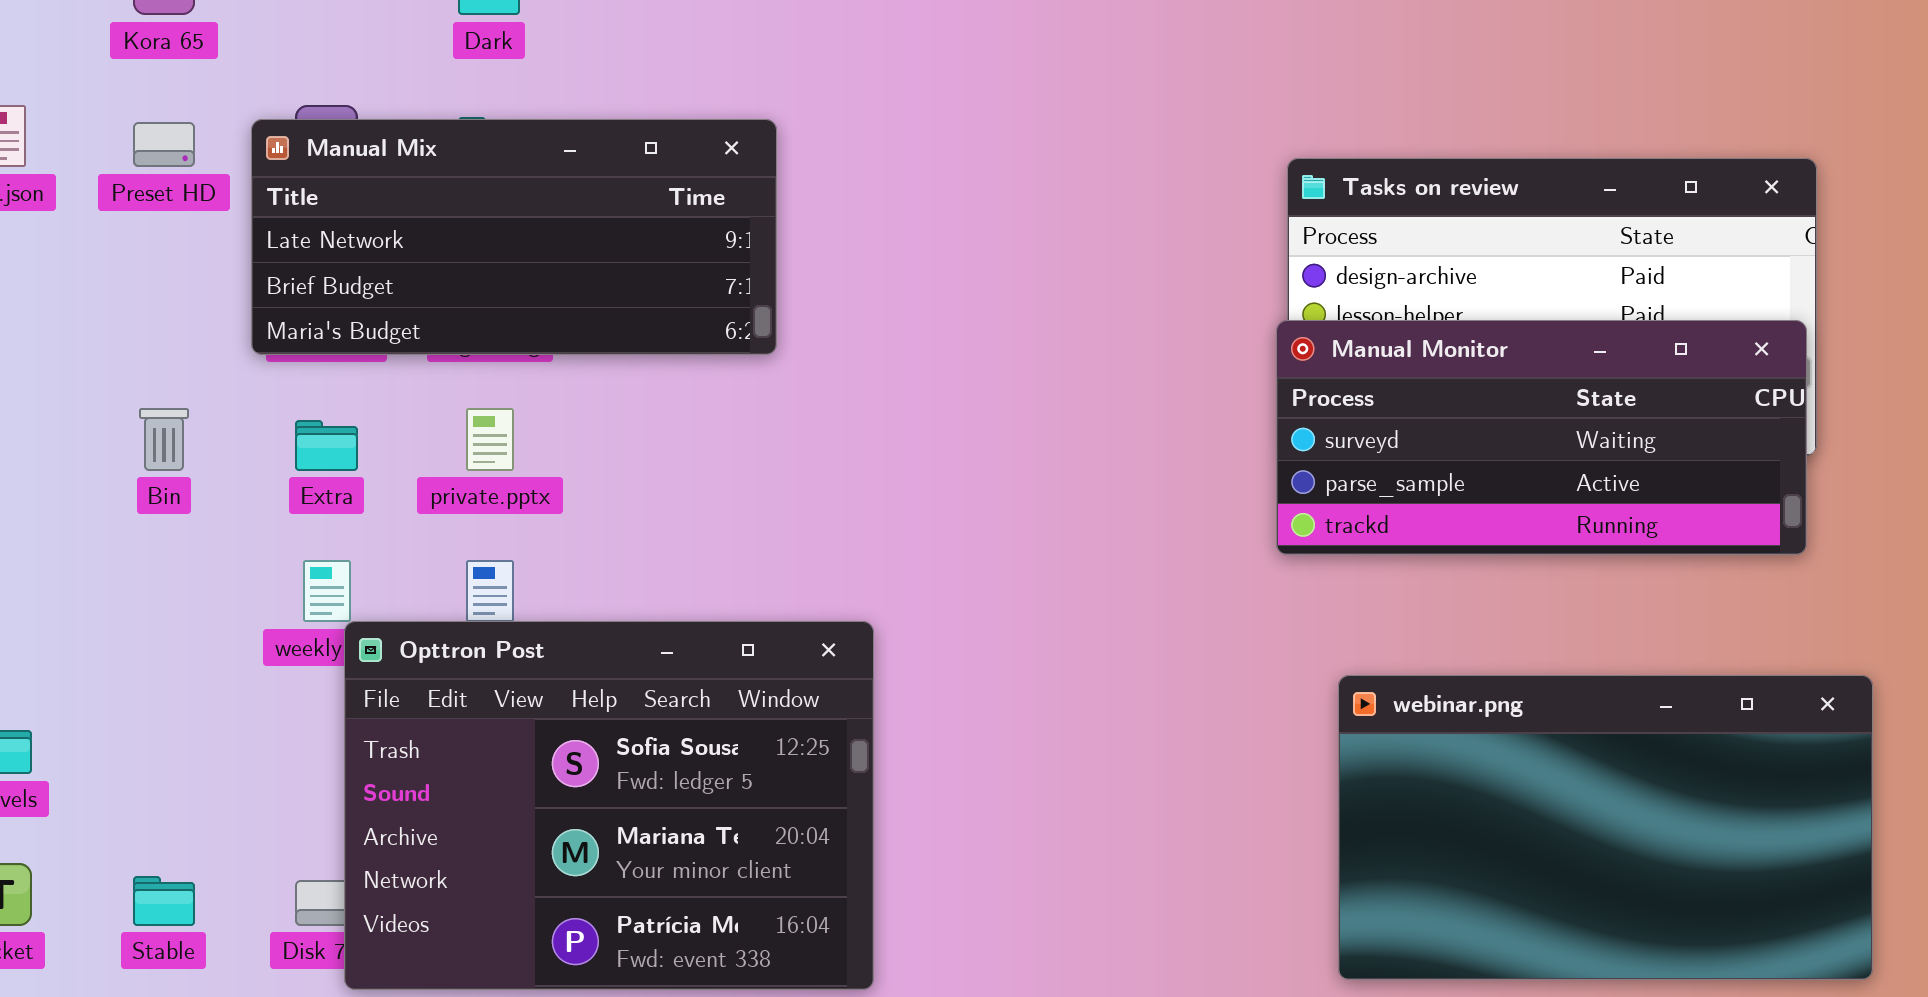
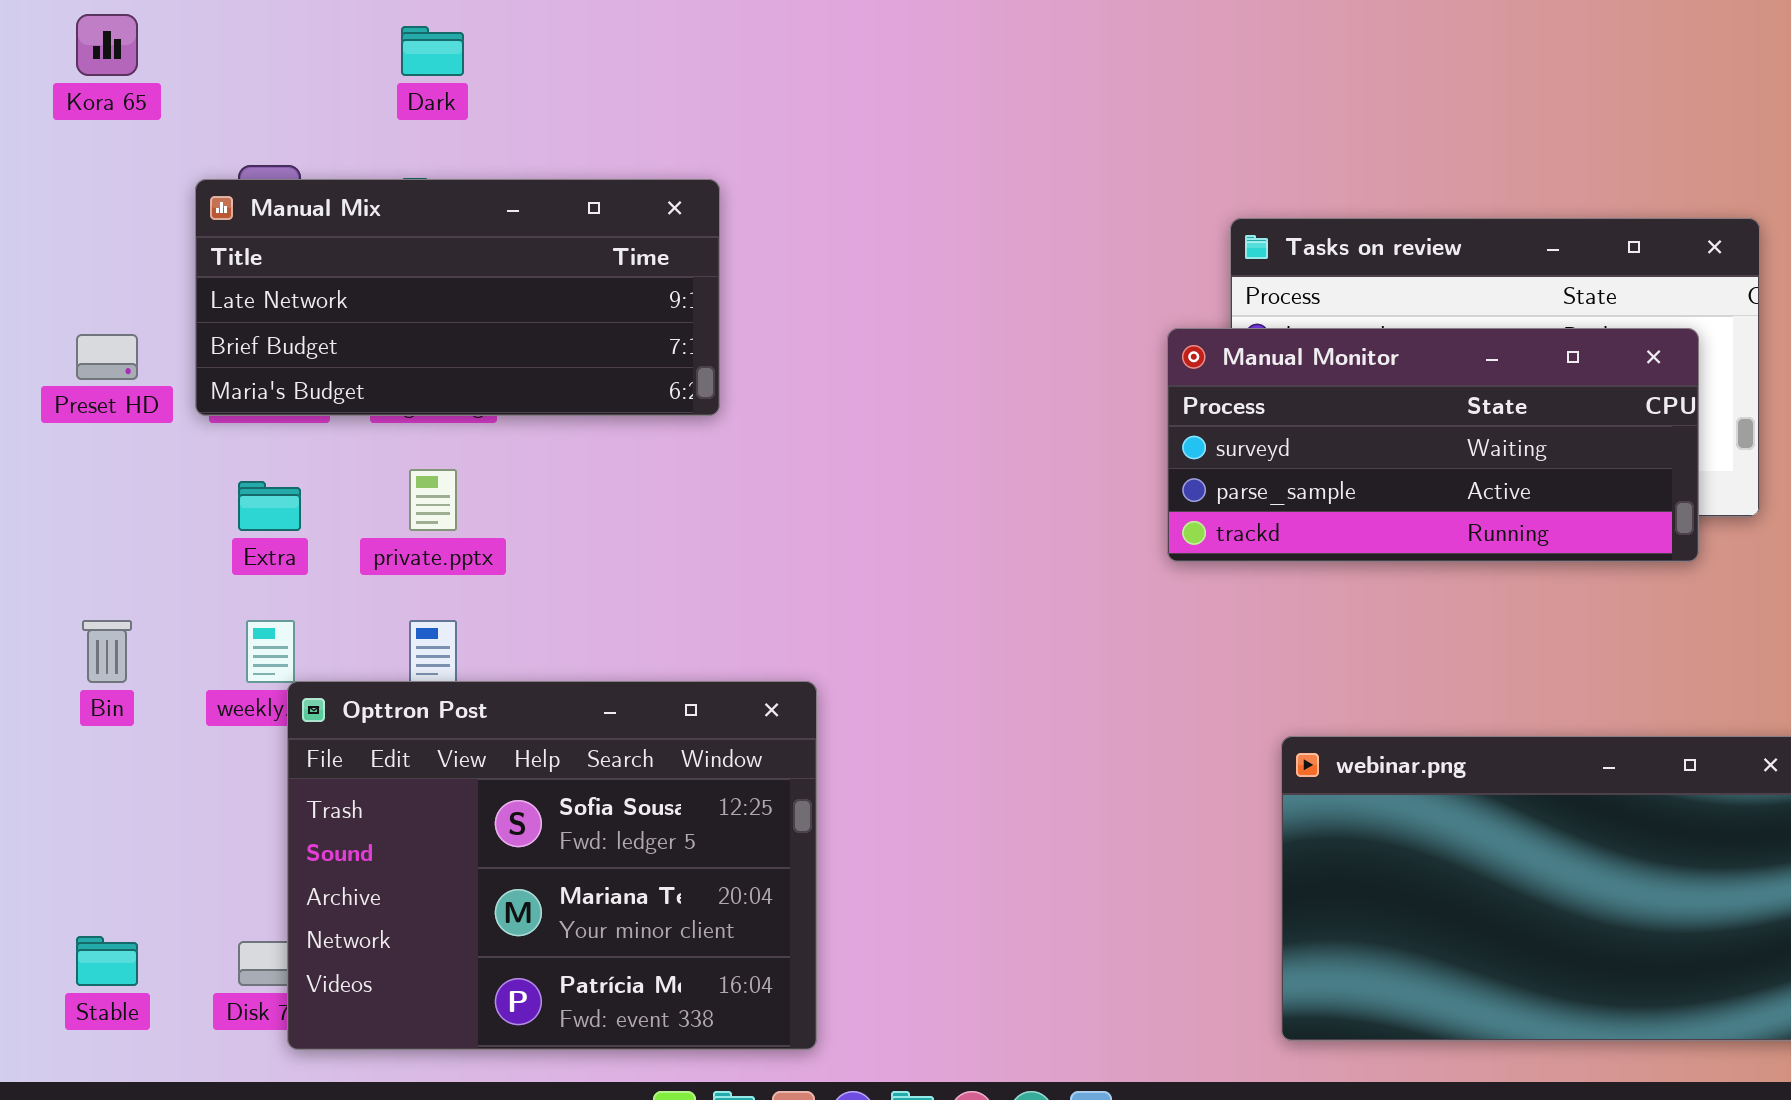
Preset HD: [133,122,195,167] -> [76,334,138,380], moved
Manual Monitor: [1276,320,1807,555] -> [1167,328,1699,562], moved
Bin: [139,408,189,471] -> [82,620,132,683], moved

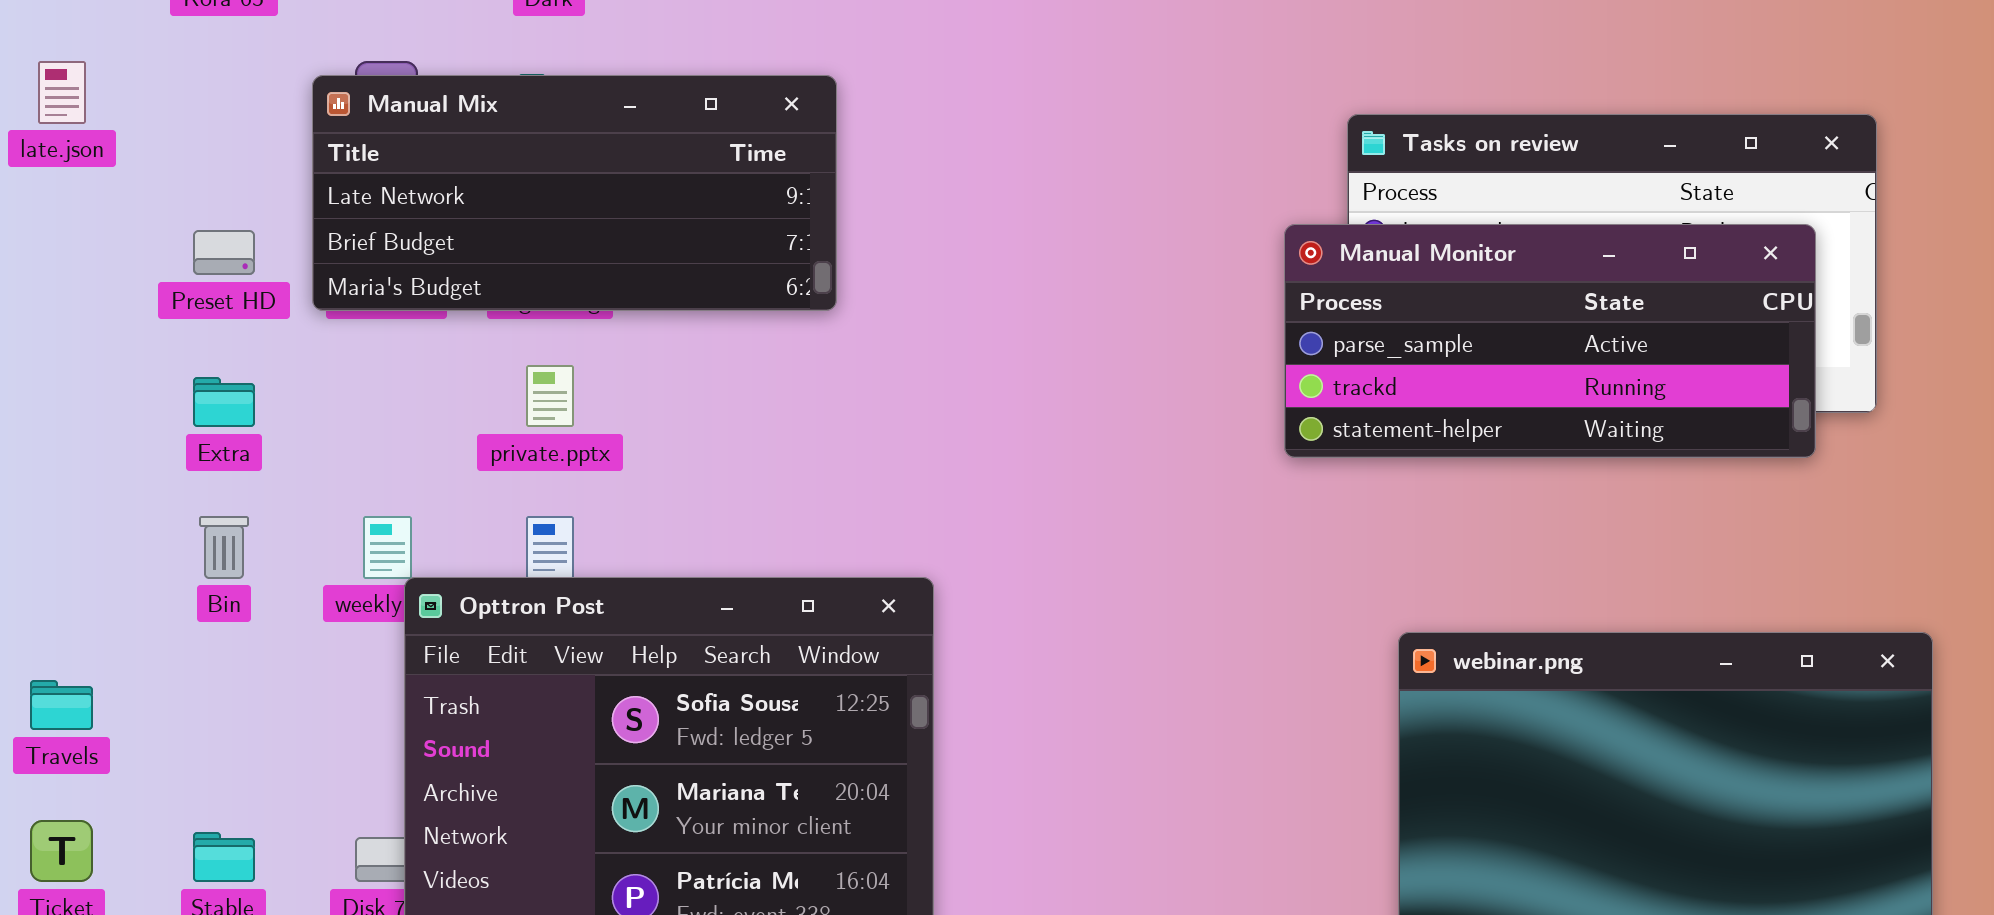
Manual Monitor: [1167,328,1699,562] -> [1284,224,1816,458], scrolled down 1 row
Extra: [238,481,301,531] -> [193,377,255,427], moved

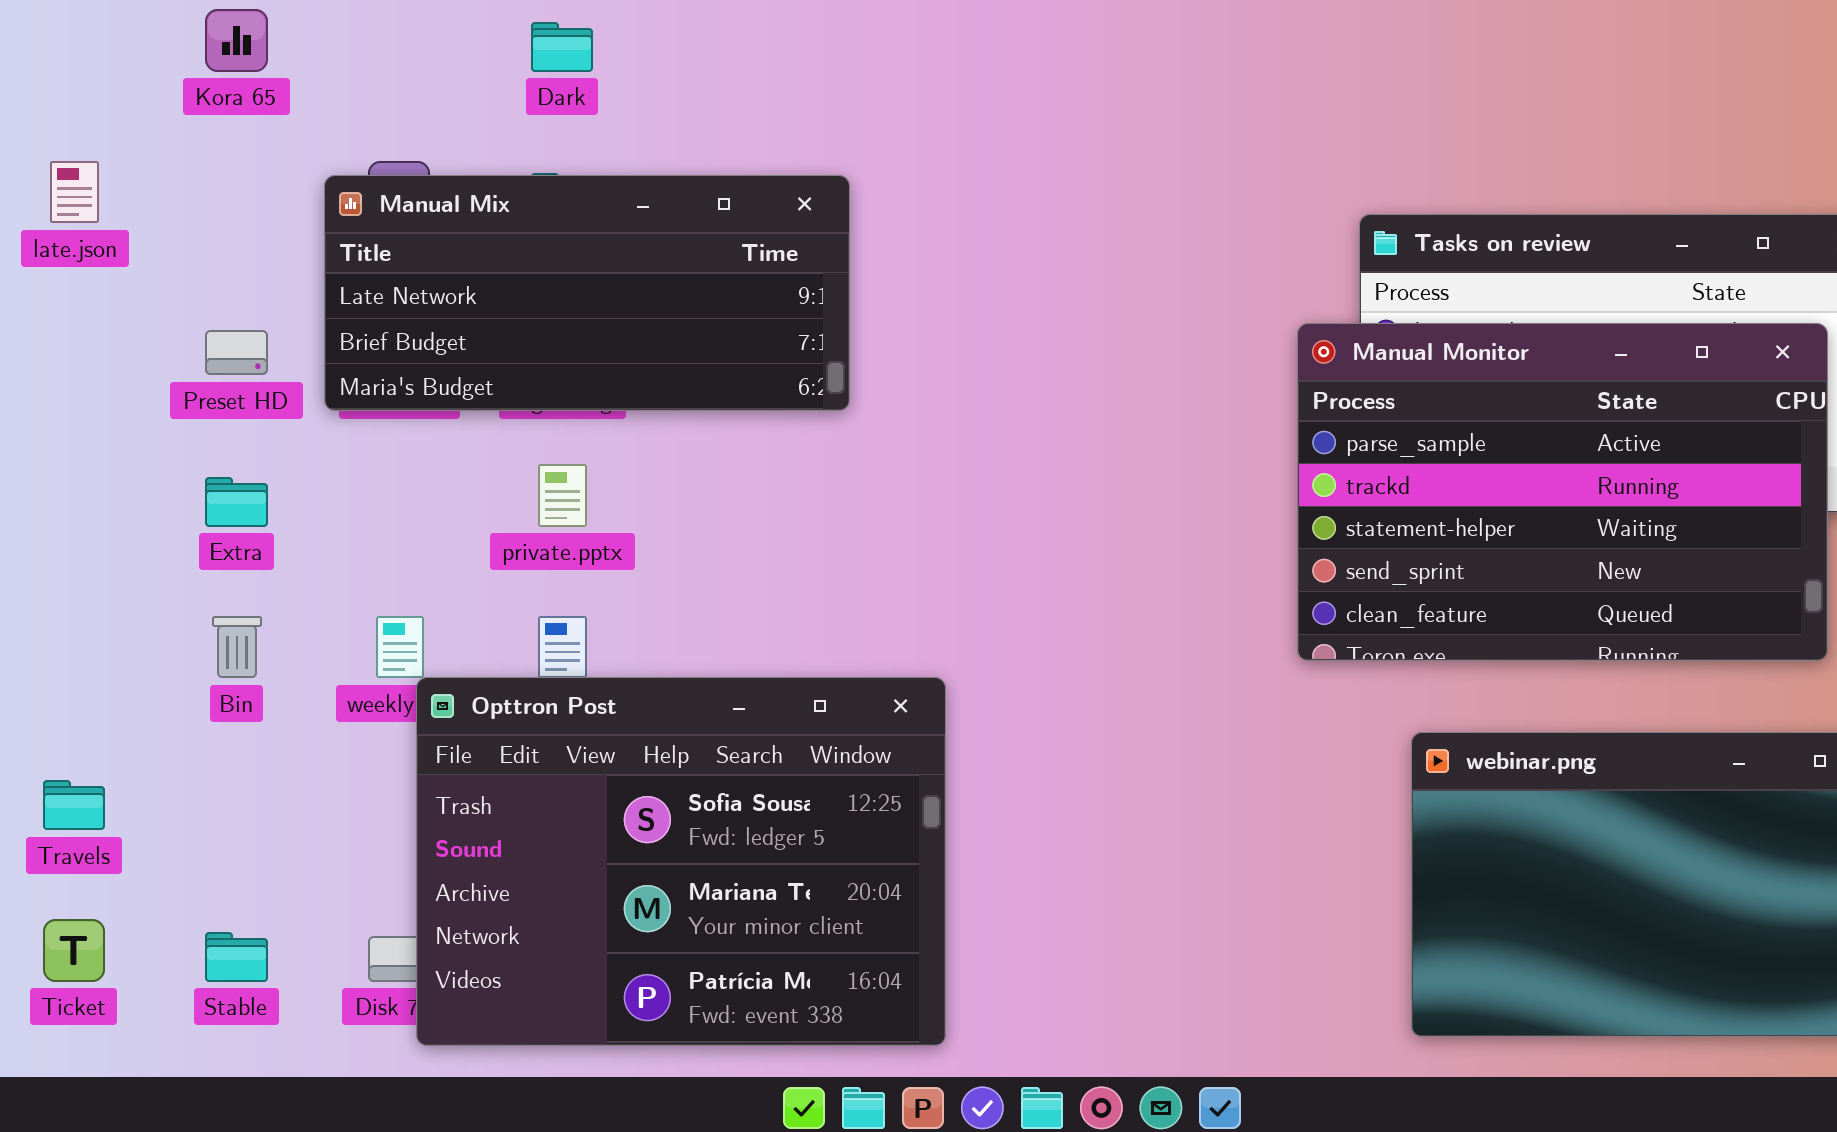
Manual Monitor: [1284,224,1816,458] -> [1297,323,1828,661], resized

